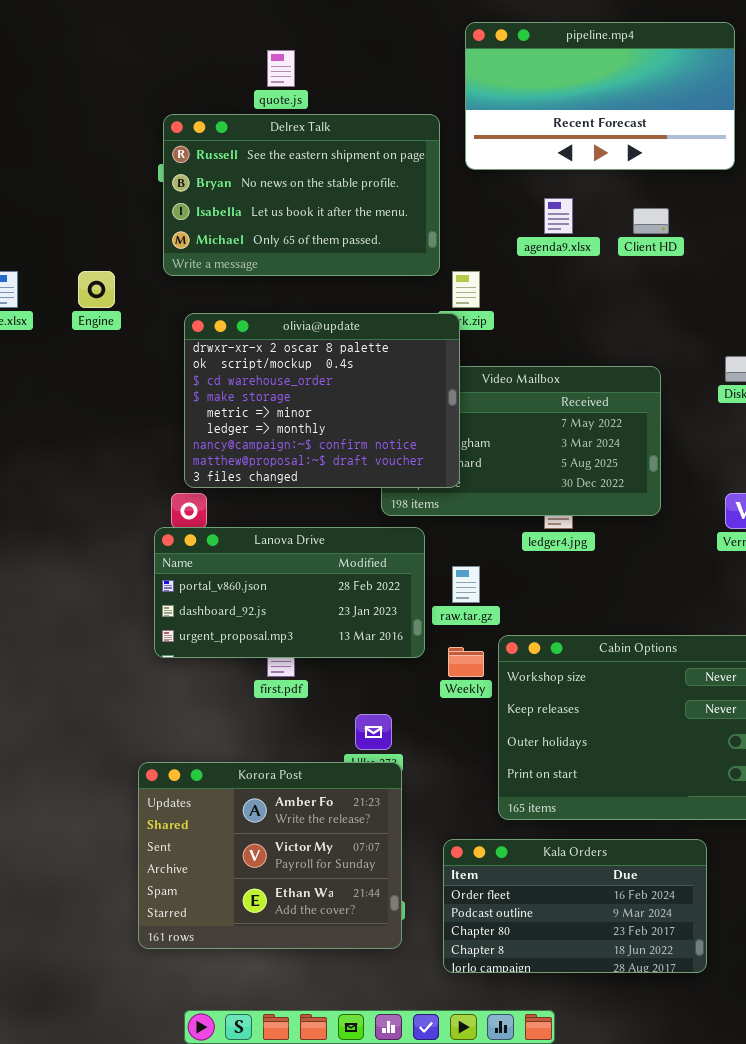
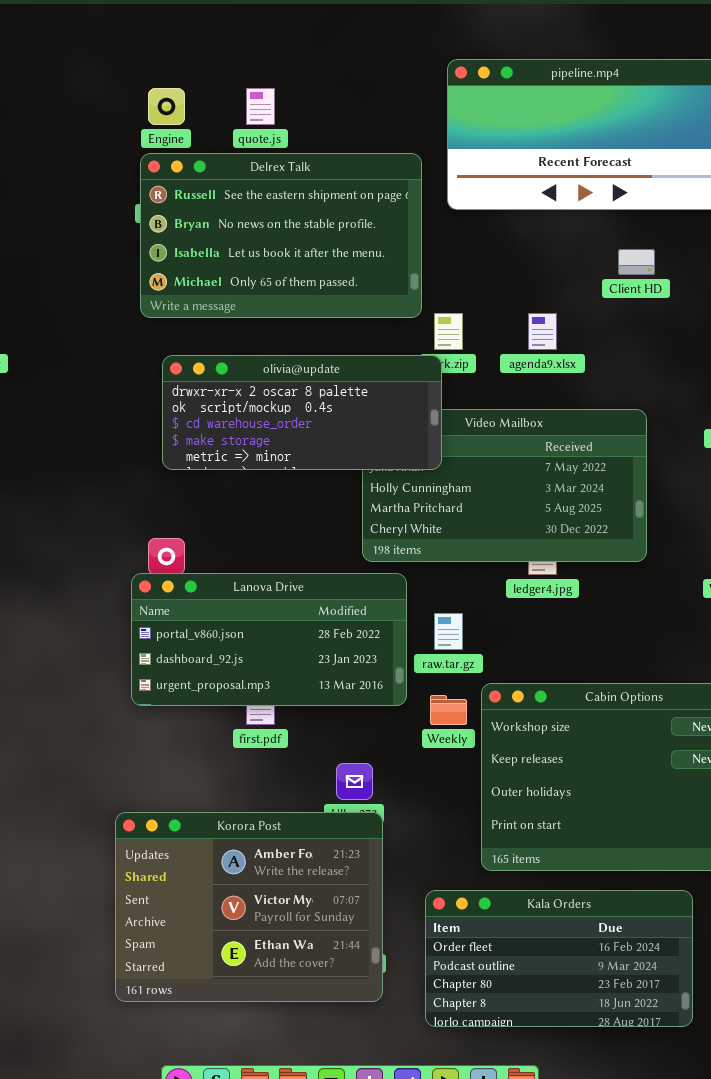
agenda9.xlsx: [544,198,573,234] -> [528,313,557,350], moved
Engine: [78,271,115,308] -> [148,88,185,125], moved
olivia@update: [184,313,460,488] -> [162,355,442,470], resized

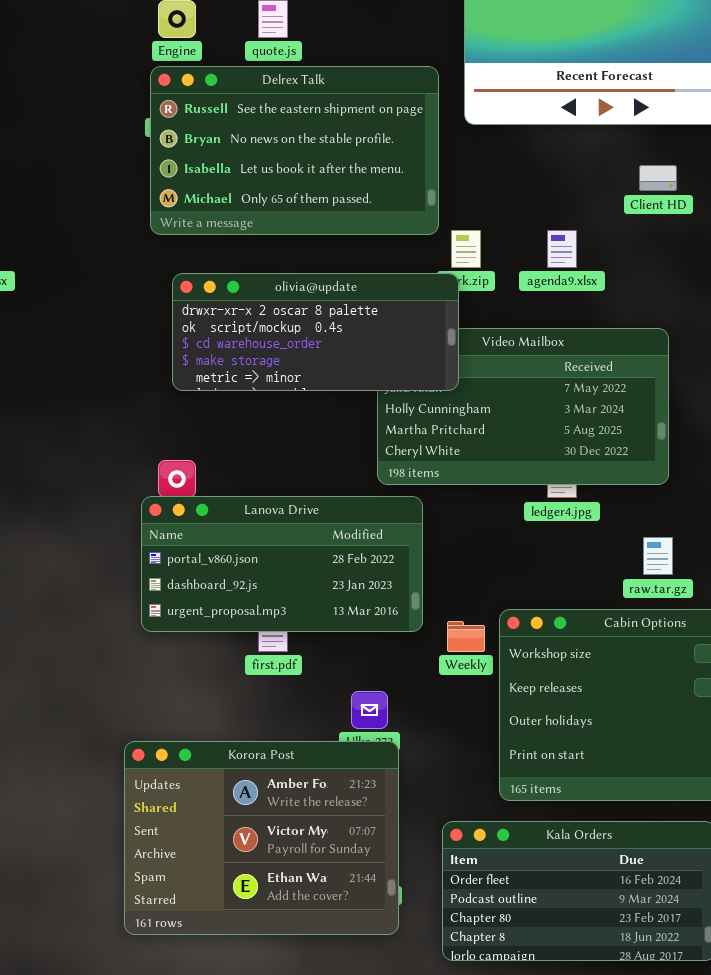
raw.tar.gz: [434,613,463,650] -> [643,537,673,575], moved

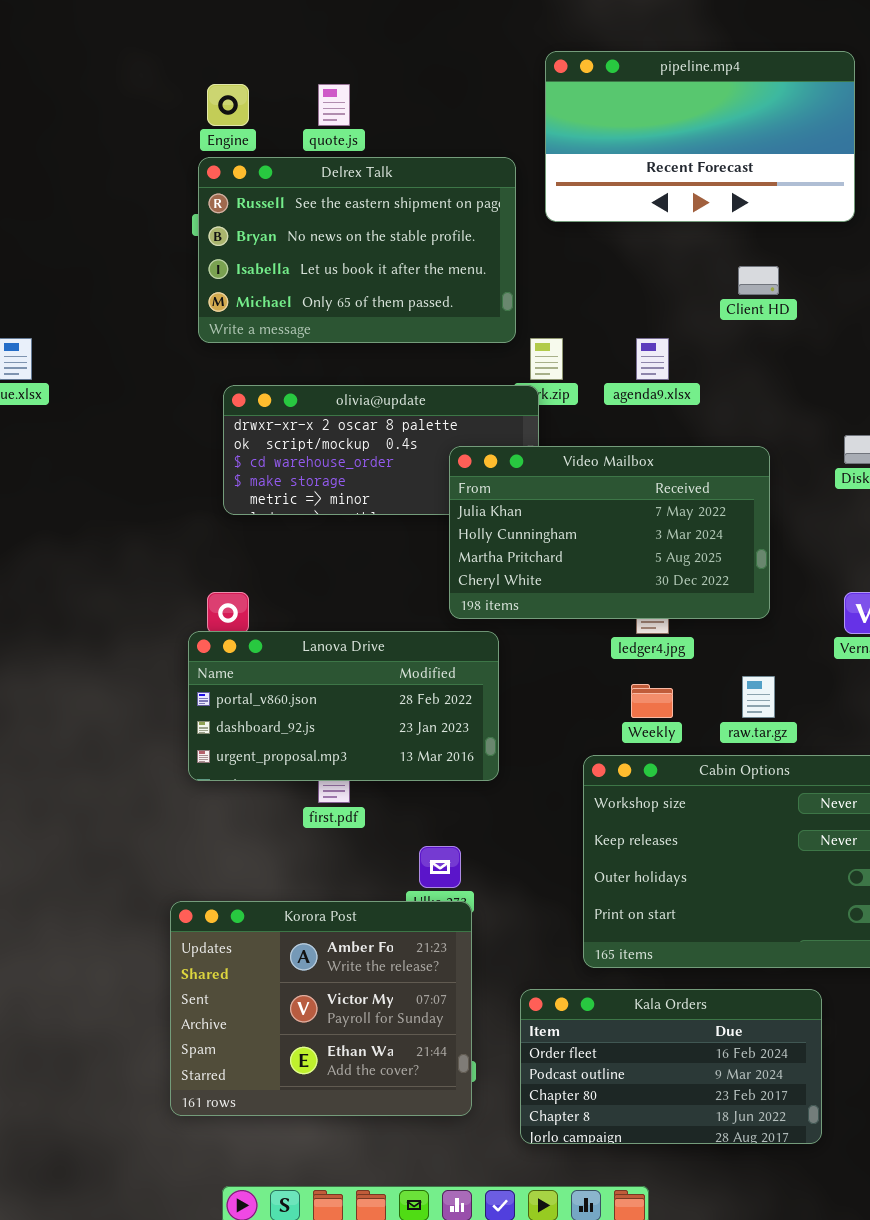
Video Mailbox: [377,328,669,485] -> [449,446,770,619], raised
Weekly: [447,621,485,652] -> [631,684,673,718], moved

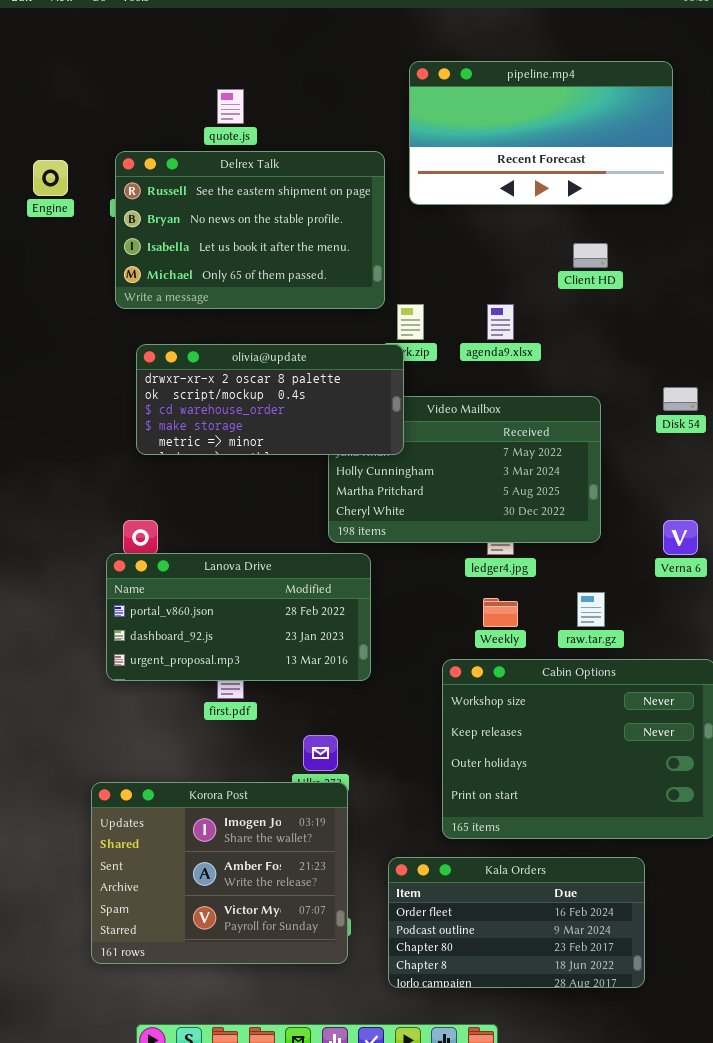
Engine: [207,84,249,126] -> [33,160,68,196], moved
olivia@update: [223,385,539,515] -> [136,344,404,455], raised
Korora Post: [170,901,472,1116] -> [91,782,348,964], scrolled up 1 row

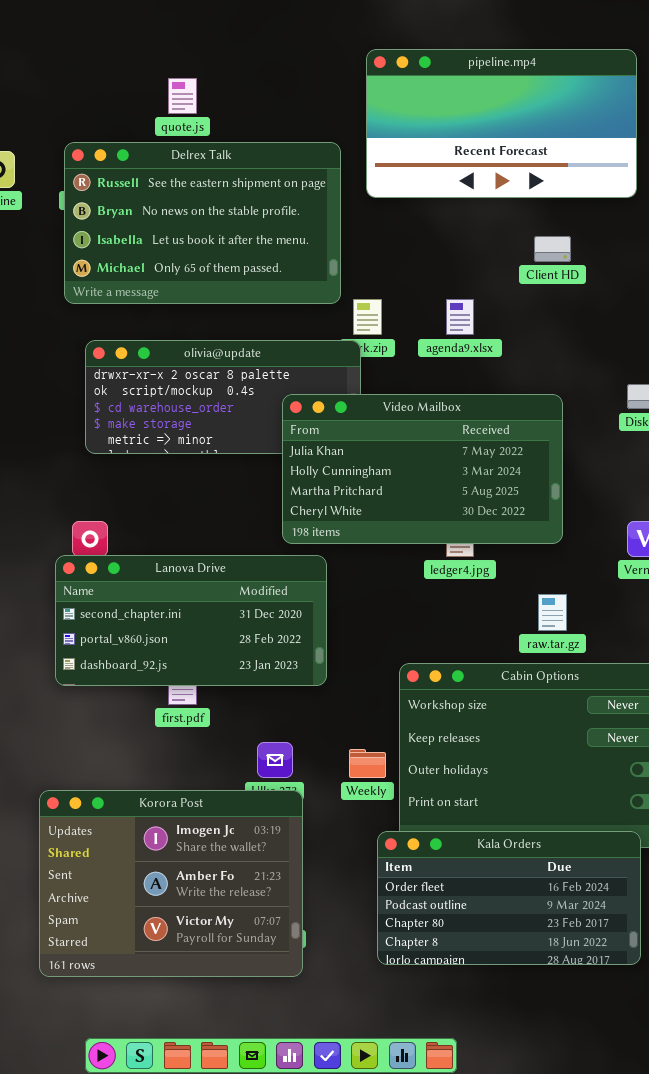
Video Mailbox: [328,396,601,543] -> [282,394,563,544], raised
Lanova Drive: [106,553,371,681] -> [55,555,327,686], scrolled up 1 row
Weekly: [483,598,518,627] -> [349,749,386,778], moved
Kala Orders: [388,857,645,988] -> [377,831,641,965], moved

